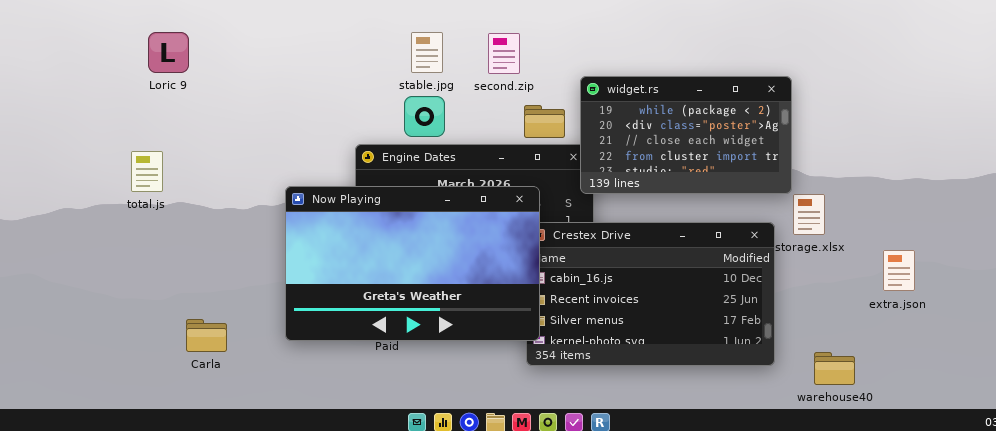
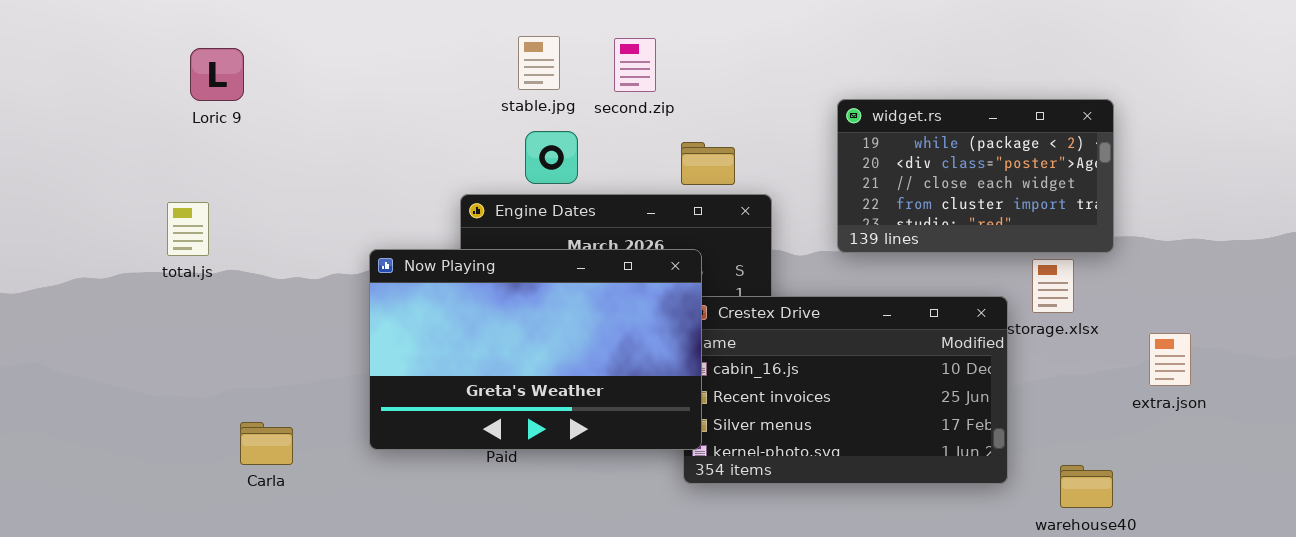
stable.jpg: [411,32,443,73] -> [518,36,560,90], moved
second.zip: [488,33,520,74] -> [614,38,656,92], moved
widget.rs: [580,76,792,194] -> [837,99,1114,253], moved

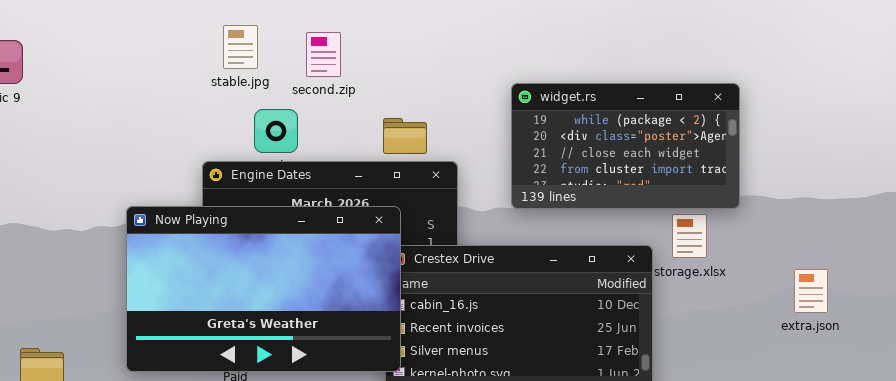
stable.jpg: [518,36,560,90] -> [223,25,258,69], moved
second.zip: [614,38,656,92] -> [306,32,341,77], moved
extra.json: [1149,333,1191,386] -> [794,269,828,313], moved

